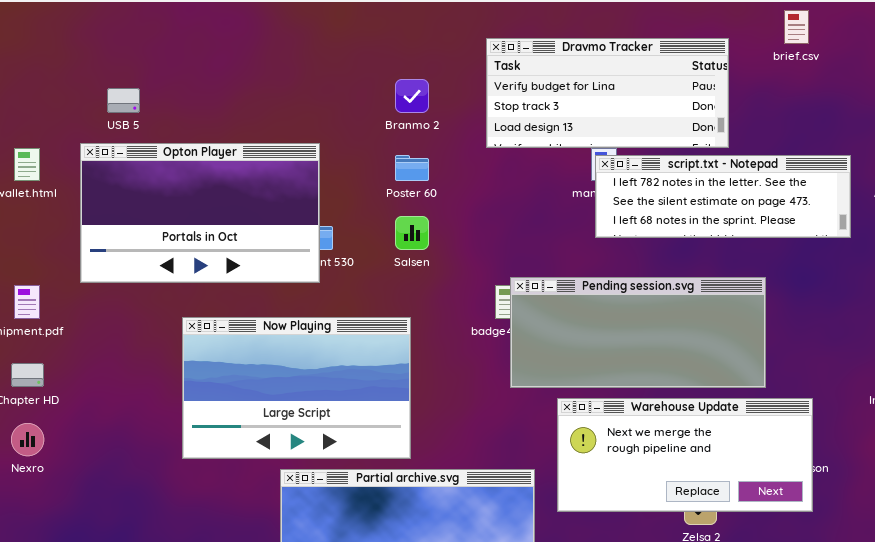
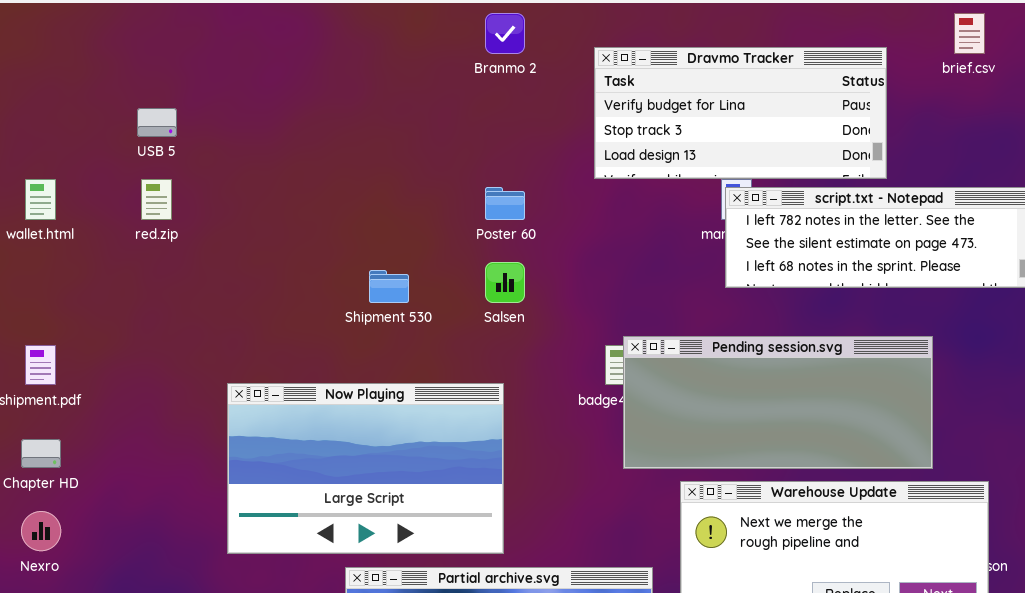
Branmo 2: [395,79,429,113] -> [485,13,525,54], moved
Opton Player: [80,143,320,283] -> none, closed

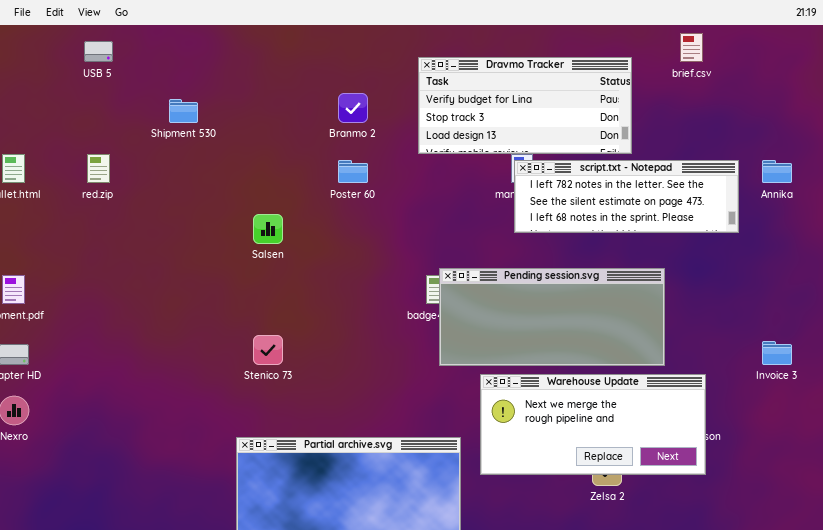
Branmo 2: [485,13,525,54] -> [338,93,368,123], moved
USB 5: [137,108,177,137] -> [84,41,113,62], moved
Salsen: [485,262,525,303] -> [253,214,283,244], moved
Shipment 530: [369,270,409,303] -> [169,99,198,123], moved
Now Playing: [227,383,504,554] -> none, closed

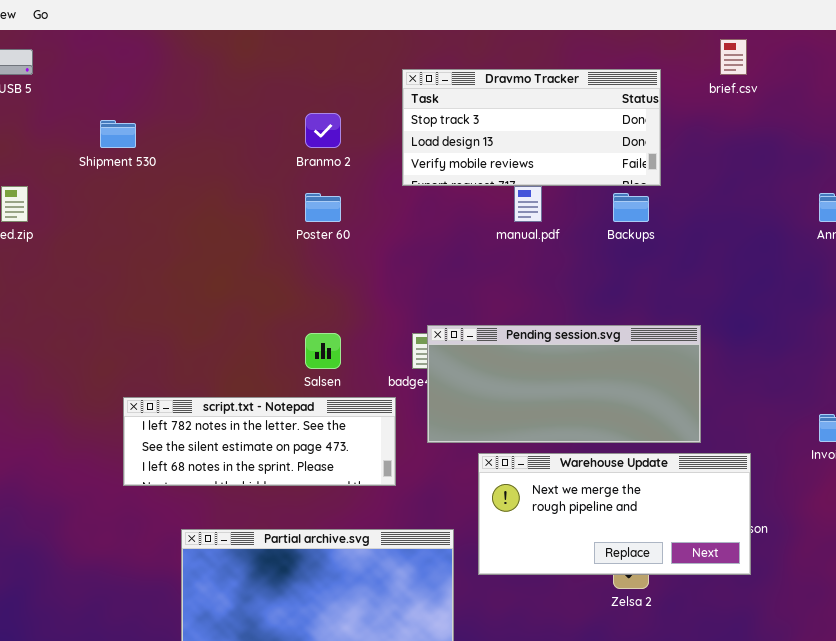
Dravmo Tracker: [418,57,632,154] -> [402,69,661,186], scrolled down 1 row
script.txt - Notepad: [514,160,739,233] -> [123,397,396,486], moved
Salsen: [253,214,283,244] -> [305,333,341,369], moved

